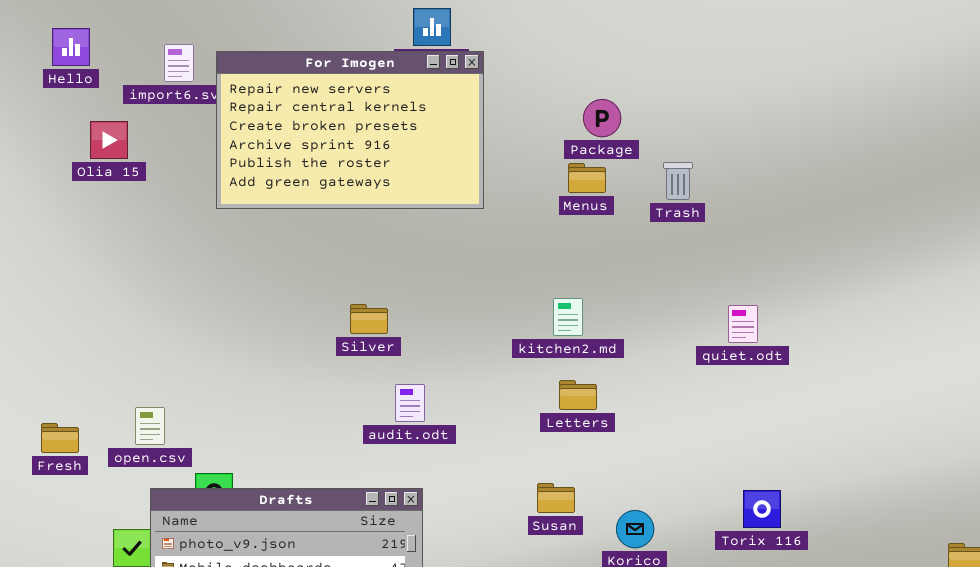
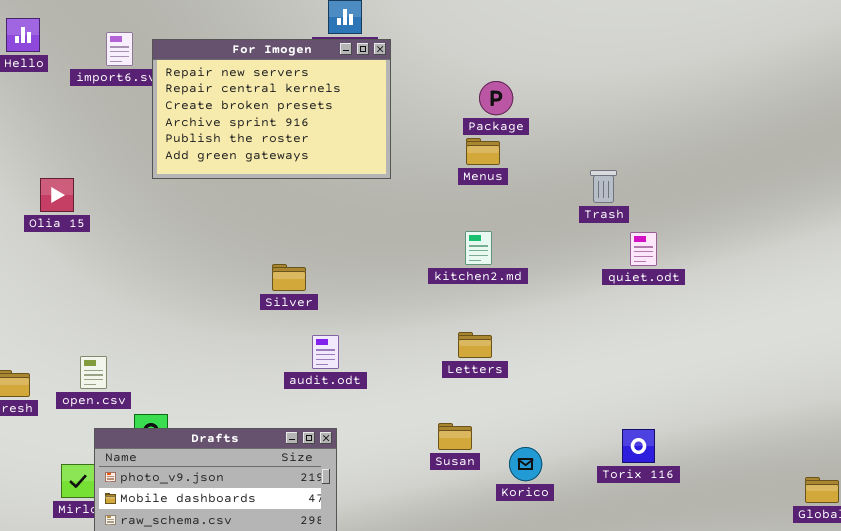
Olia 15: [90,121,128,159] -> [40,178,74,212], moved
Trash: [663,162,693,200] -> [590,170,617,203], moved
kitchen2.md: [553,298,583,336] -> [465,231,492,265], moved
quiet.odt: [728,305,758,343] -> [630,232,657,266], moved

